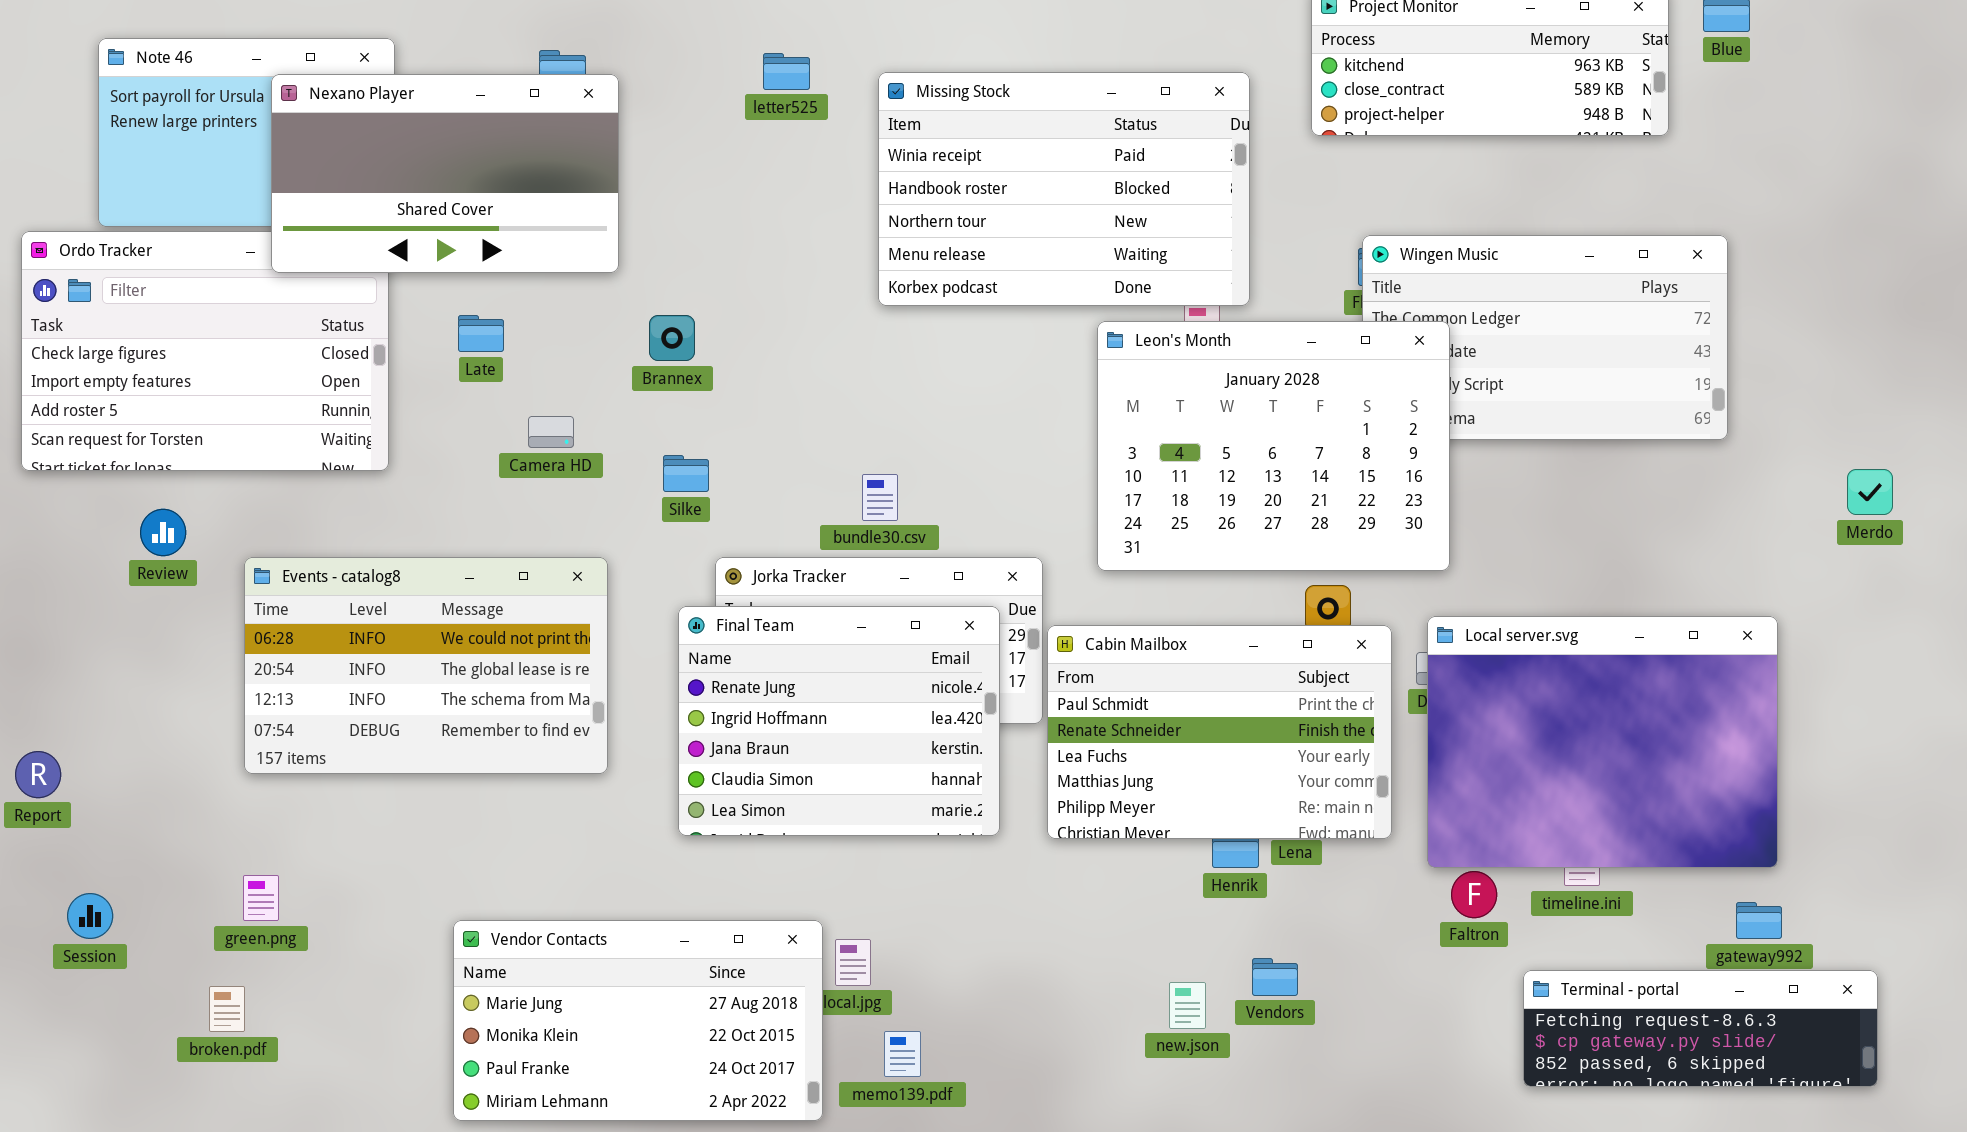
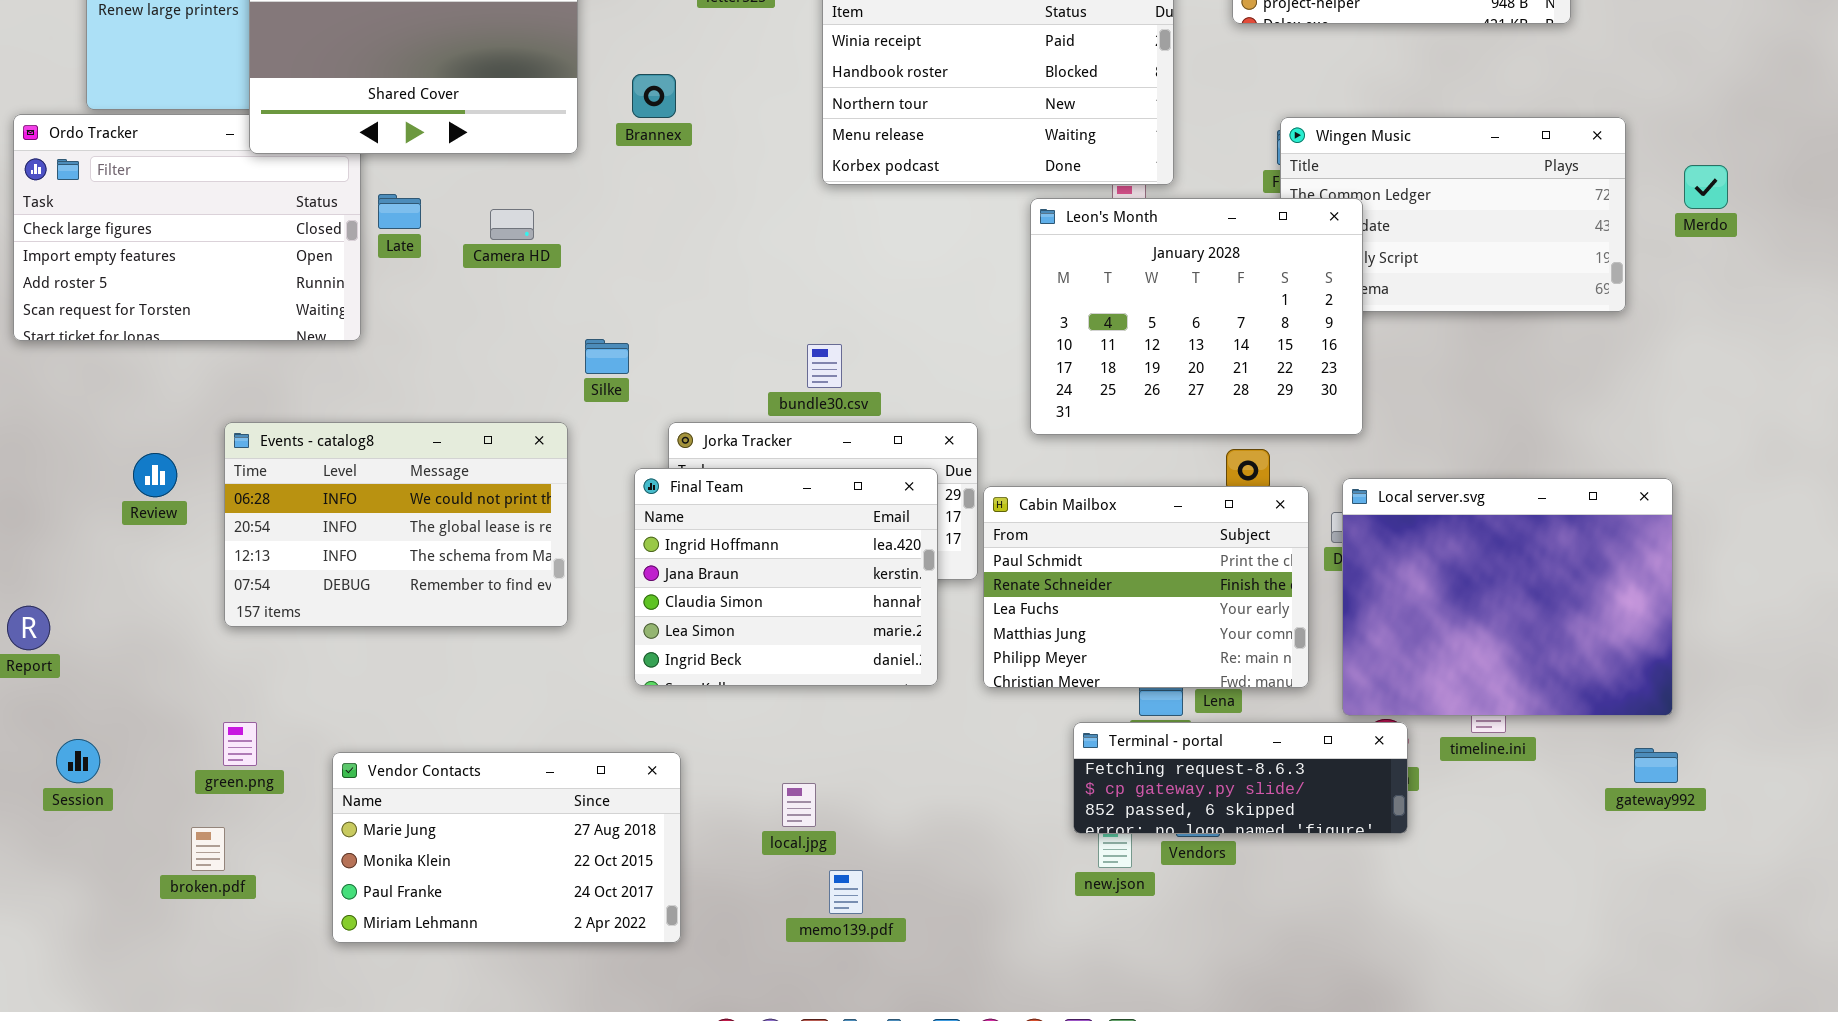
Late: [458,315,504,352] -> [378,194,421,229], moved
Brannex: [649,315,695,361] -> [632,74,676,118], moved
Camera HD: [528,416,574,448] -> [490,209,534,240], moved
Silke: [663,455,709,492] -> [585,339,629,374], moved
Merdo: [1847,469,1893,515] -> [1684,165,1728,209], moved
Review: [140,509,186,556] -> [133,453,177,497], moved
Final Team: [678,606,1000,836] -> [634,468,938,686], scrolled down 1 row
Vendor Contacts: [453,920,823,1121] -> [332,752,681,943], moved
Terminal - portal: [1523,970,1878,1087] -> [1073,722,1408,834], moved

